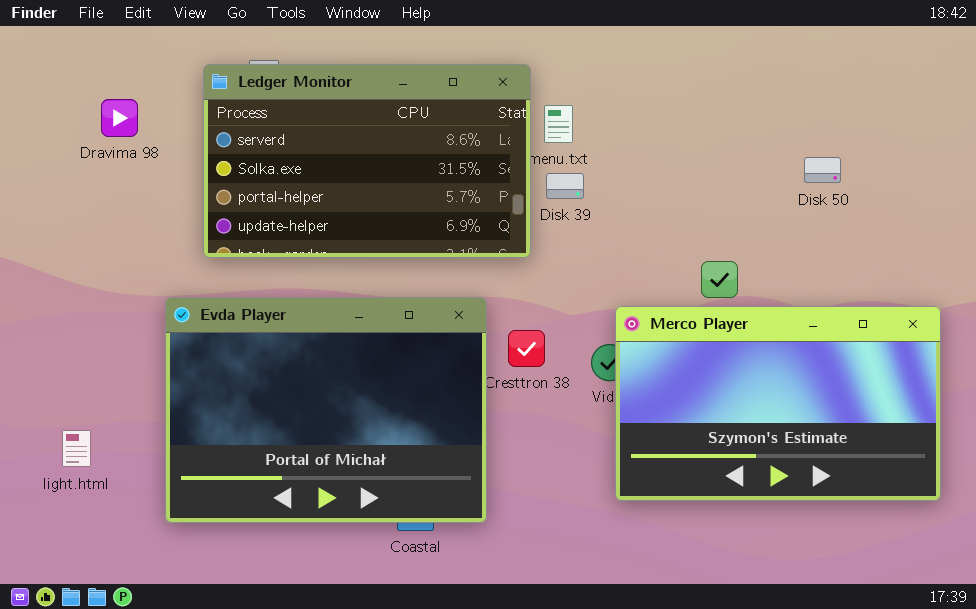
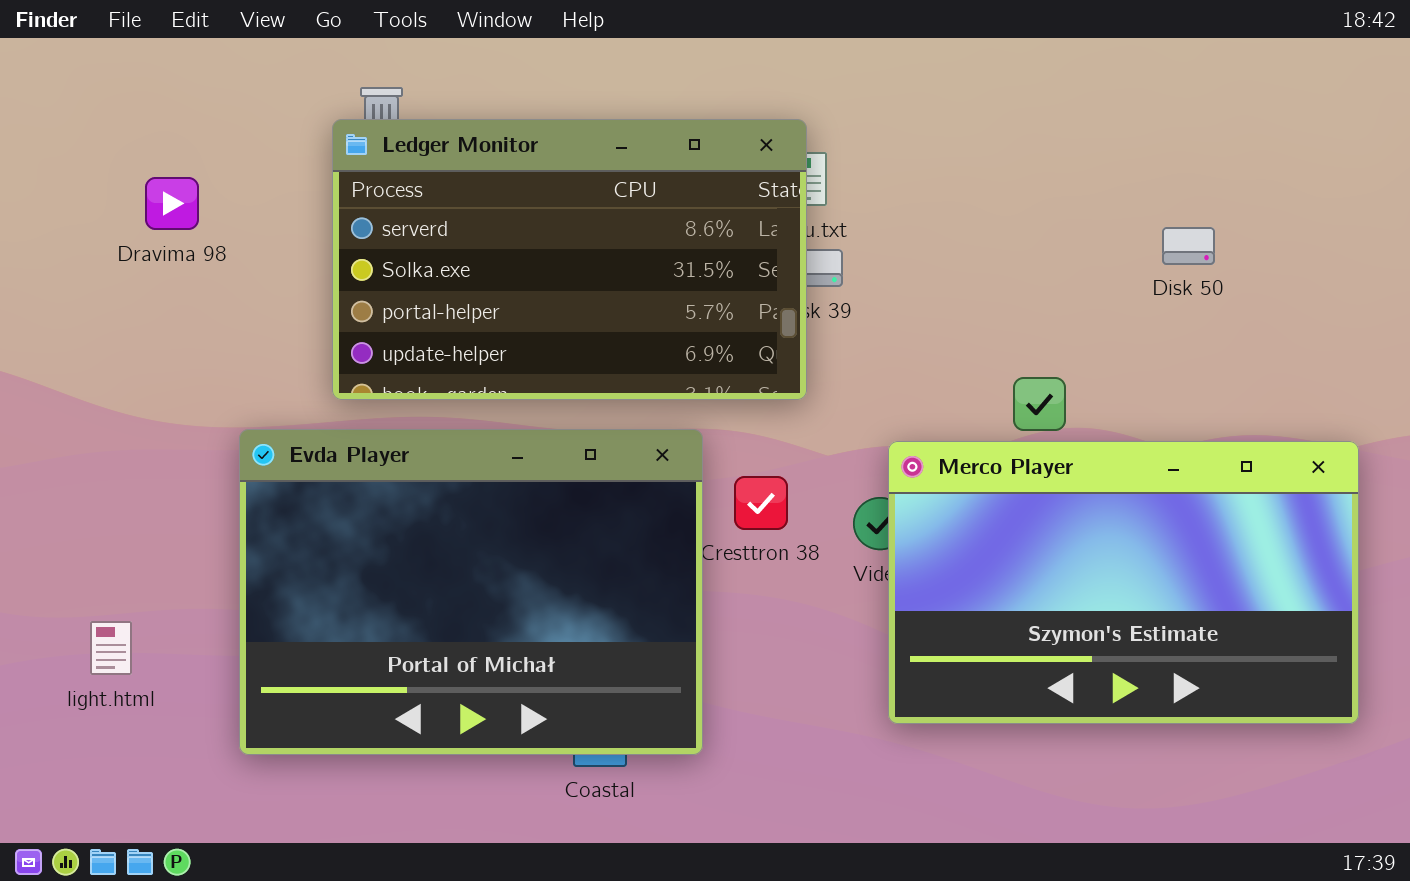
Ledger Monitor: [203,64,531,258] -> [332,119,807,400], moved
Dravima 98: [101,99,138,137] -> [145,177,199,230], moved

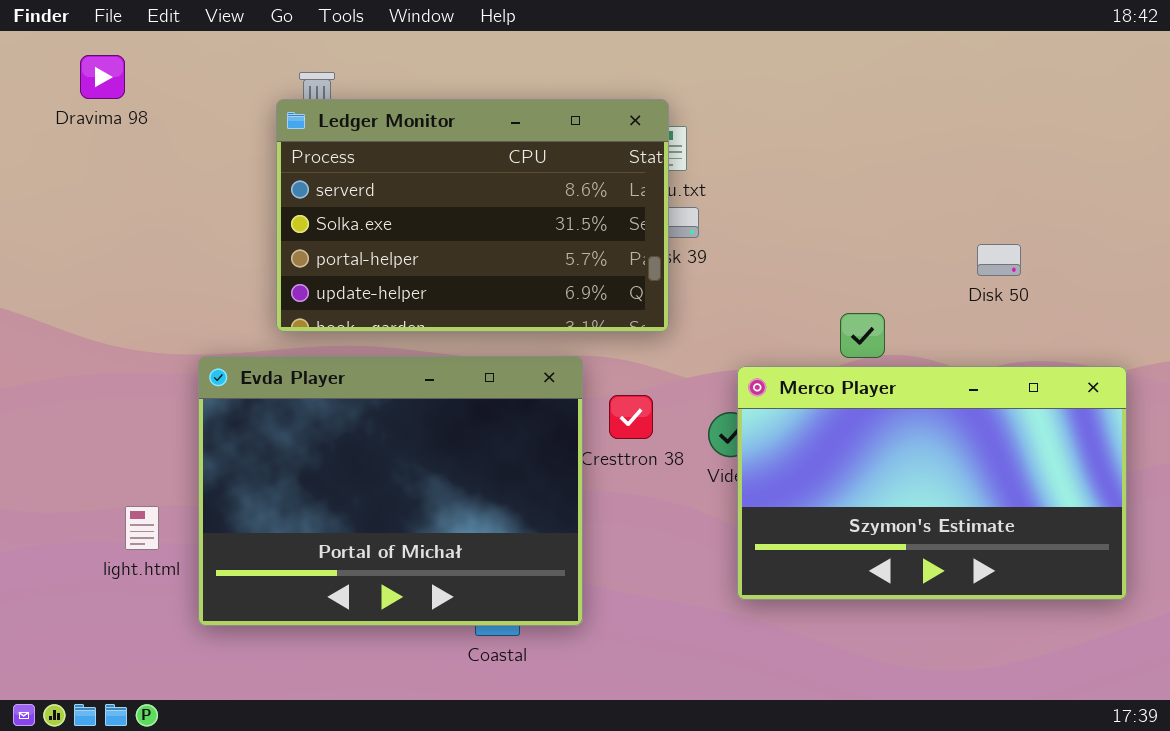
Dravima 98: [145,177,199,230] -> [80,55,125,99], moved
Disk 50: [1162,227,1215,265] -> [977,244,1021,276], moved
light.html: [90,621,132,675] -> [125,506,159,550], moved

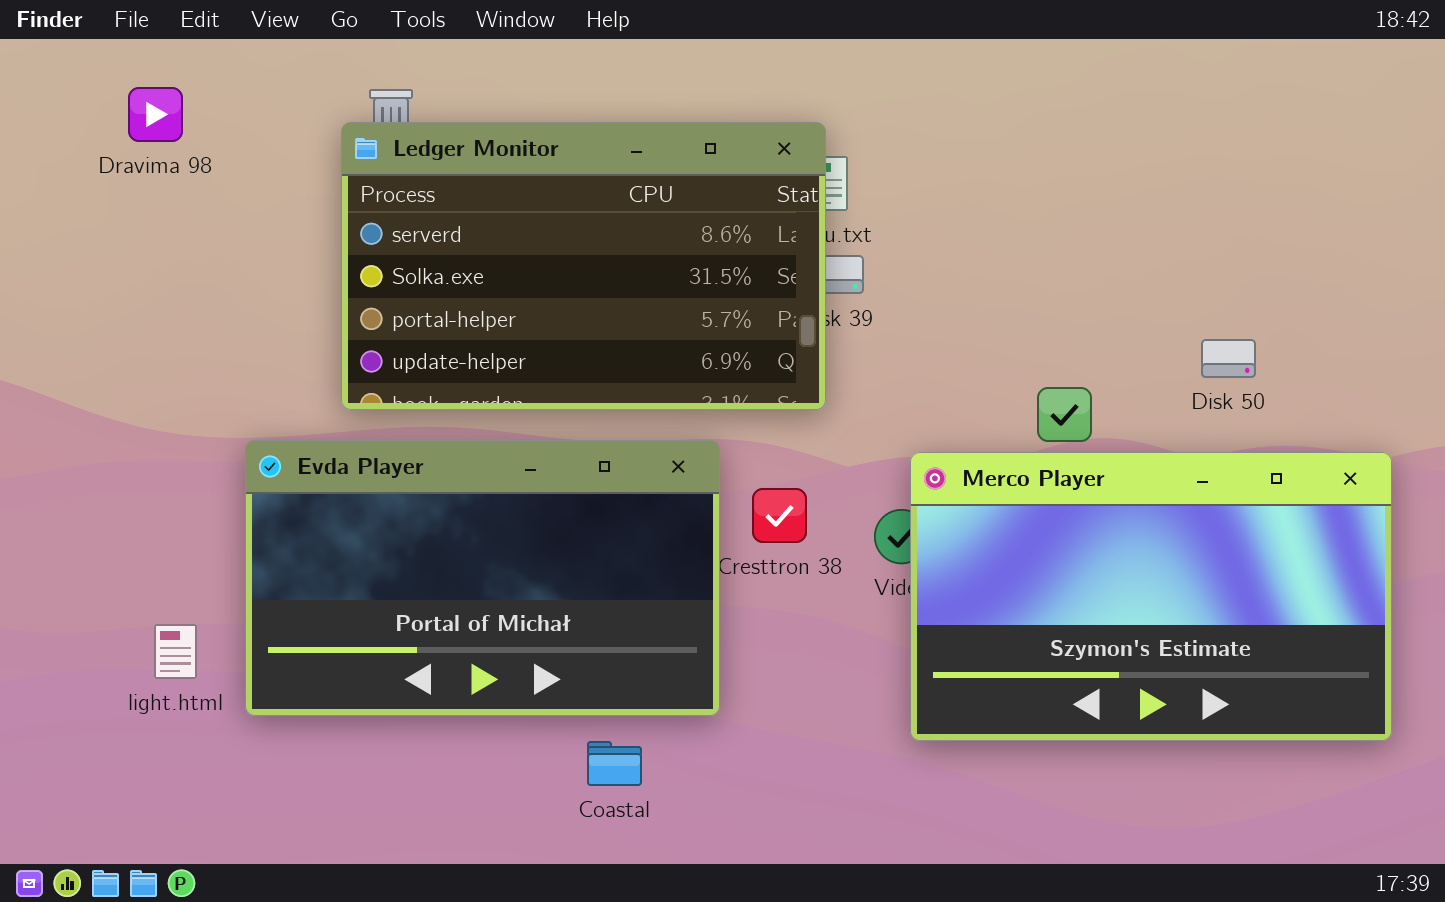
Dravima 98: [80,55,125,99] -> [128,87,183,142], moved
Disk 50: [977,244,1021,276] -> [1201,339,1256,378], moved
Evda Player: [198,356,583,626] -> [245,440,720,716], resized

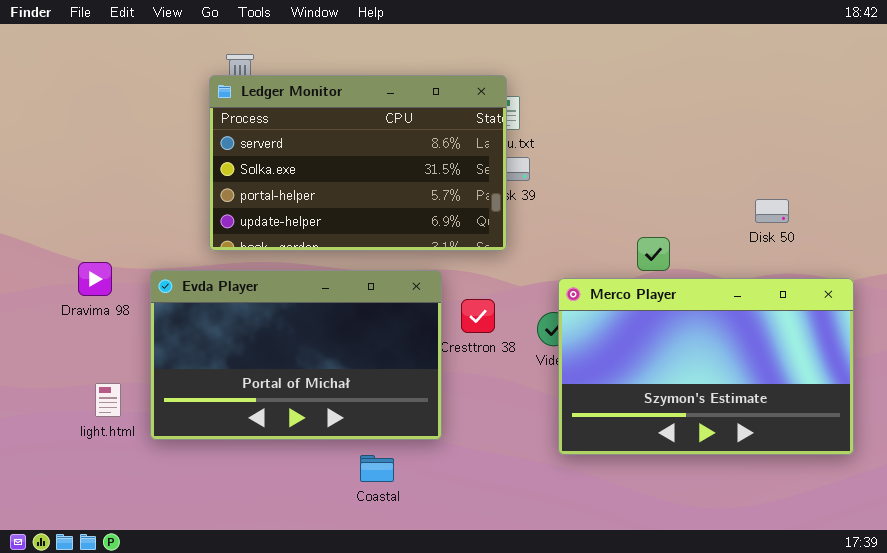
Dravima 98: [128,87,183,142] -> [78,262,112,296], moved
Disk 50: [1201,339,1256,378] -> [755,199,789,223], moved

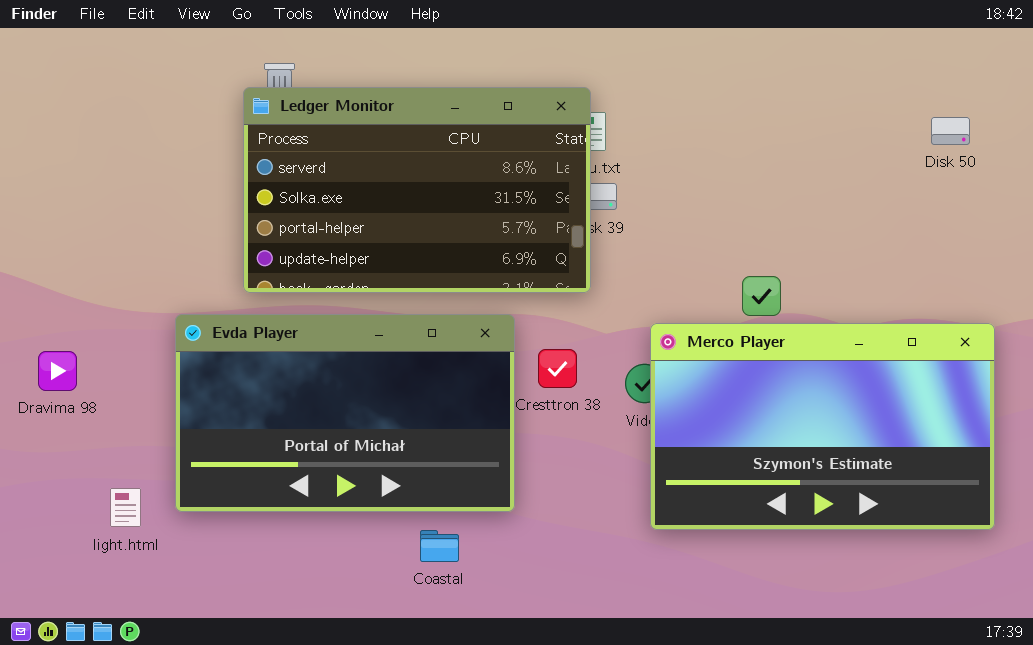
Disk 50: [755,199,789,223] -> [931,117,970,145], moved
Dravima 98: [78,262,112,296] -> [38,351,77,391], moved
light.html: [95,383,121,417] -> [110,488,141,527], moved

